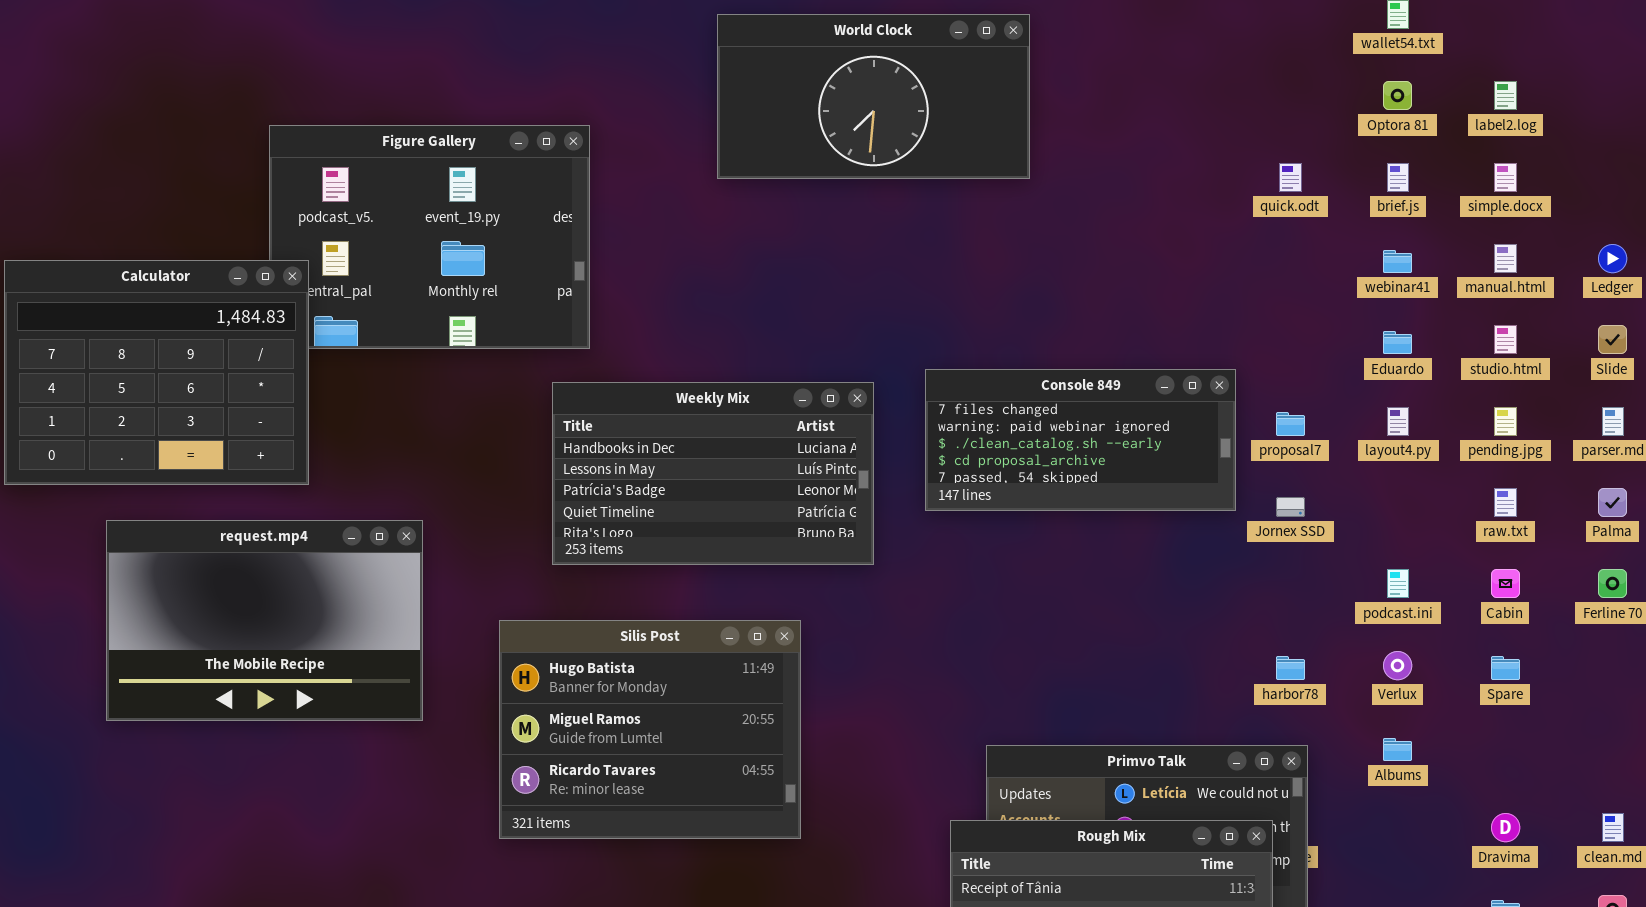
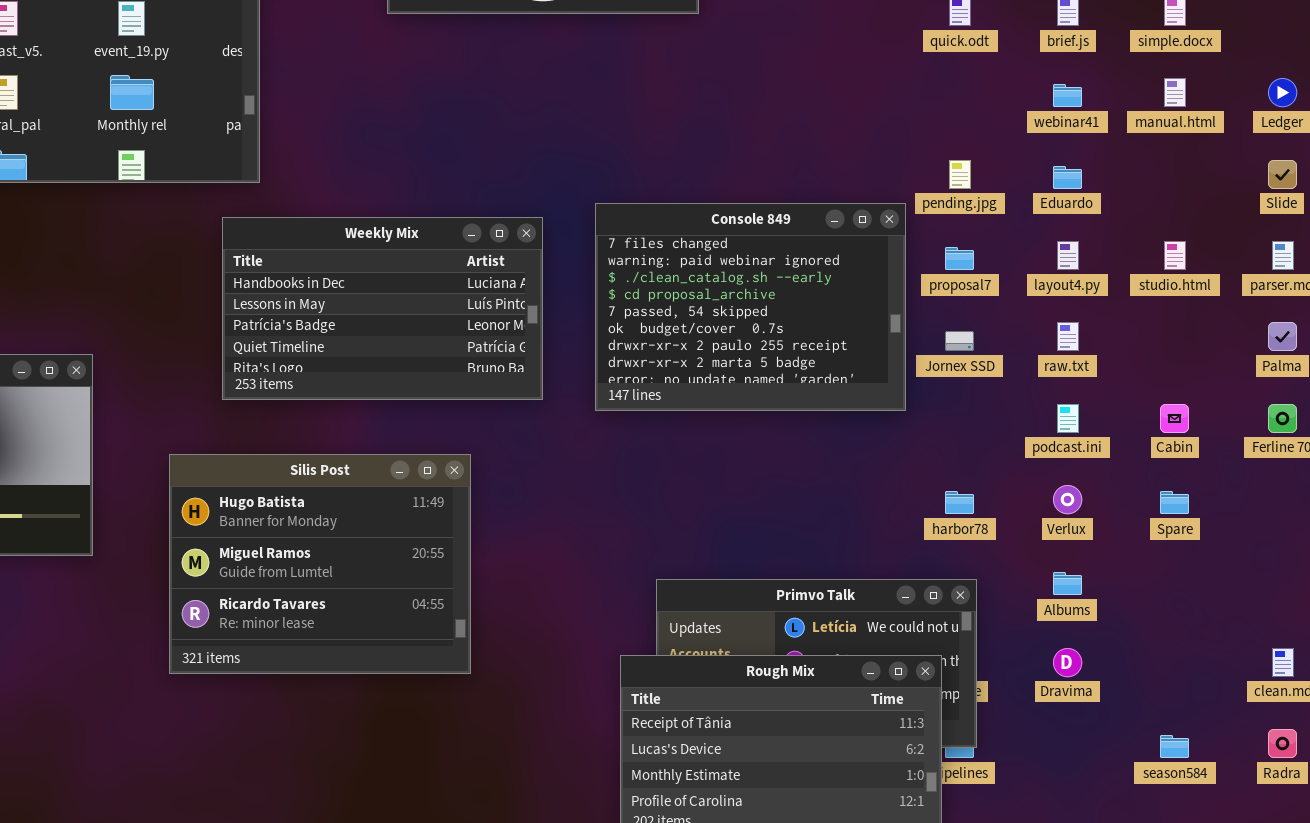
studio.html: [1494,325,1517,354] -> [1164,241,1186,270], moved
Console 849: [925,369,1236,511] -> [595,203,906,411], resized
pending.jpg: [1494,407,1517,436] -> [949,160,971,189], moved
raw.txt: [1494,488,1517,517] -> [1057,322,1079,351], moved
Dravima: [1491,813,1520,842] -> [1053,648,1082,677], moved

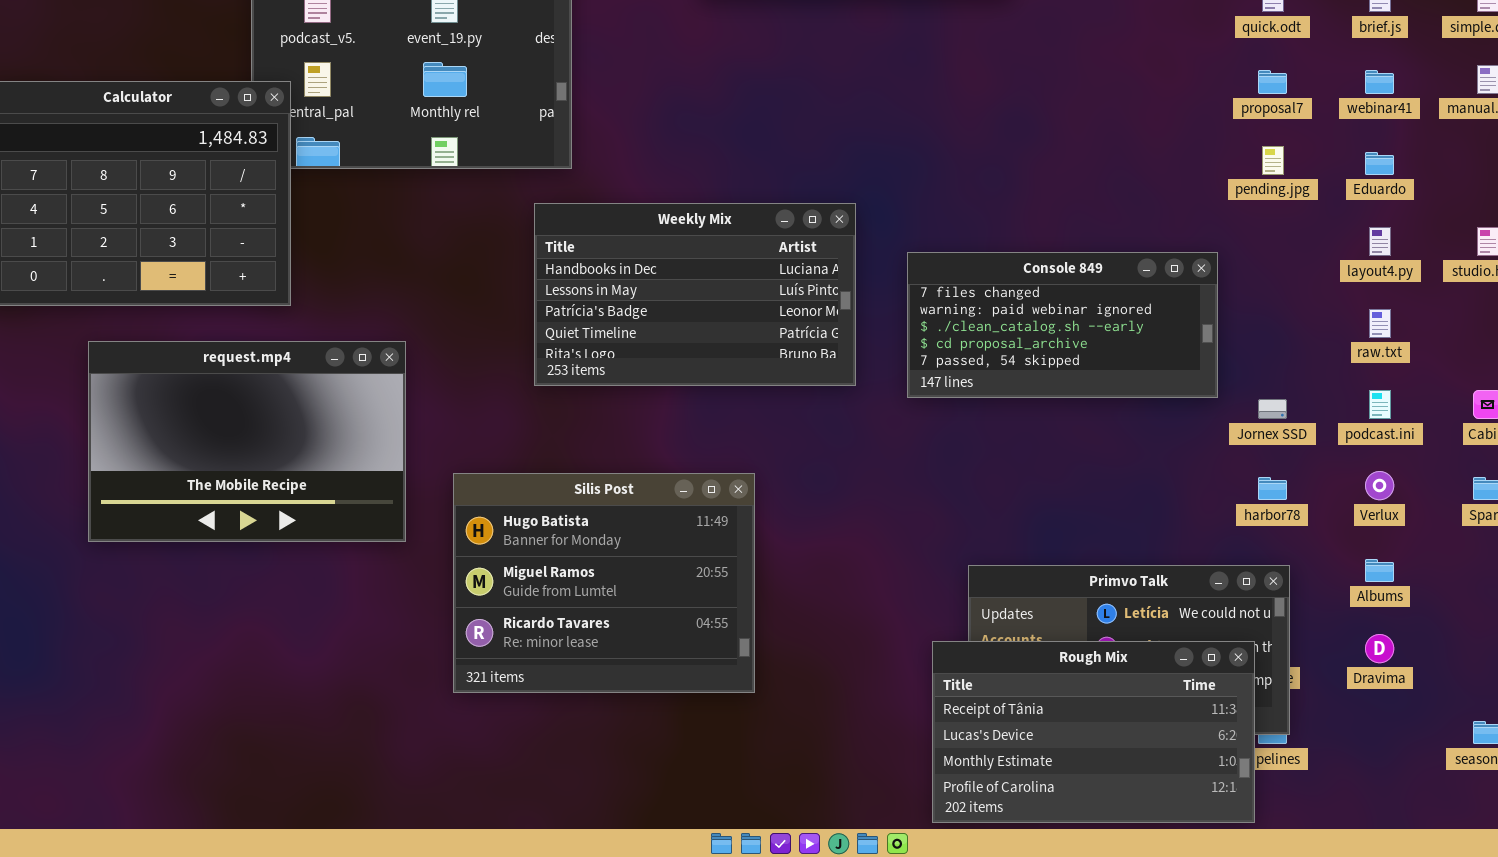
Console 849: [595,203,906,411] -> [907,252,1218,398], resized
proposal7: [945,247,974,270] -> [1258,70,1287,94], moved
Jornex SSD: [945,331,974,351] -> [1258,399,1287,419], moved
Silis Post: [169,454,471,674] -> [453,473,755,693], moved

